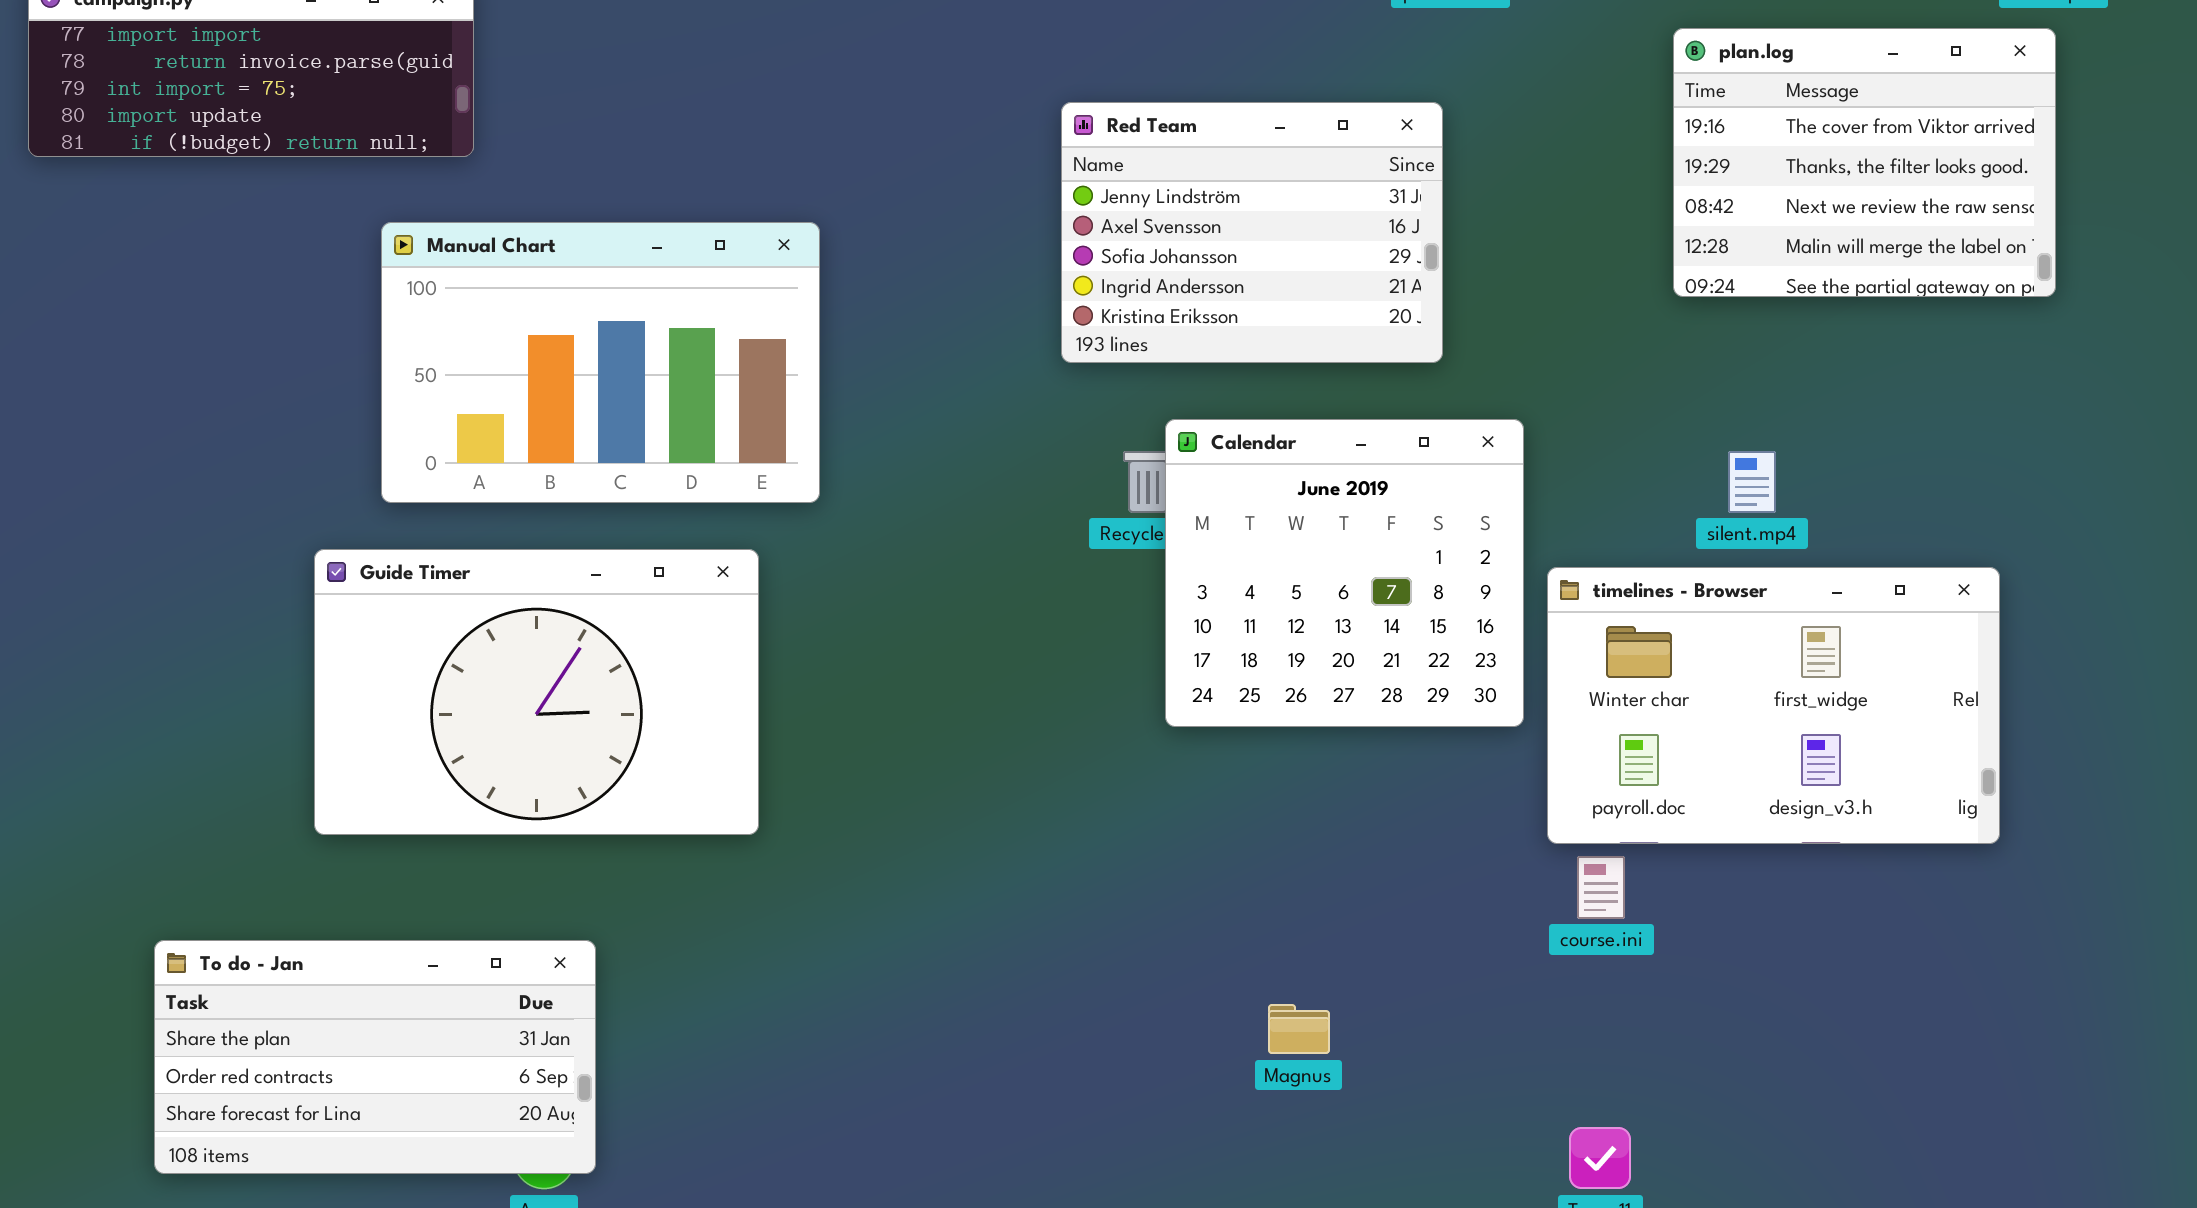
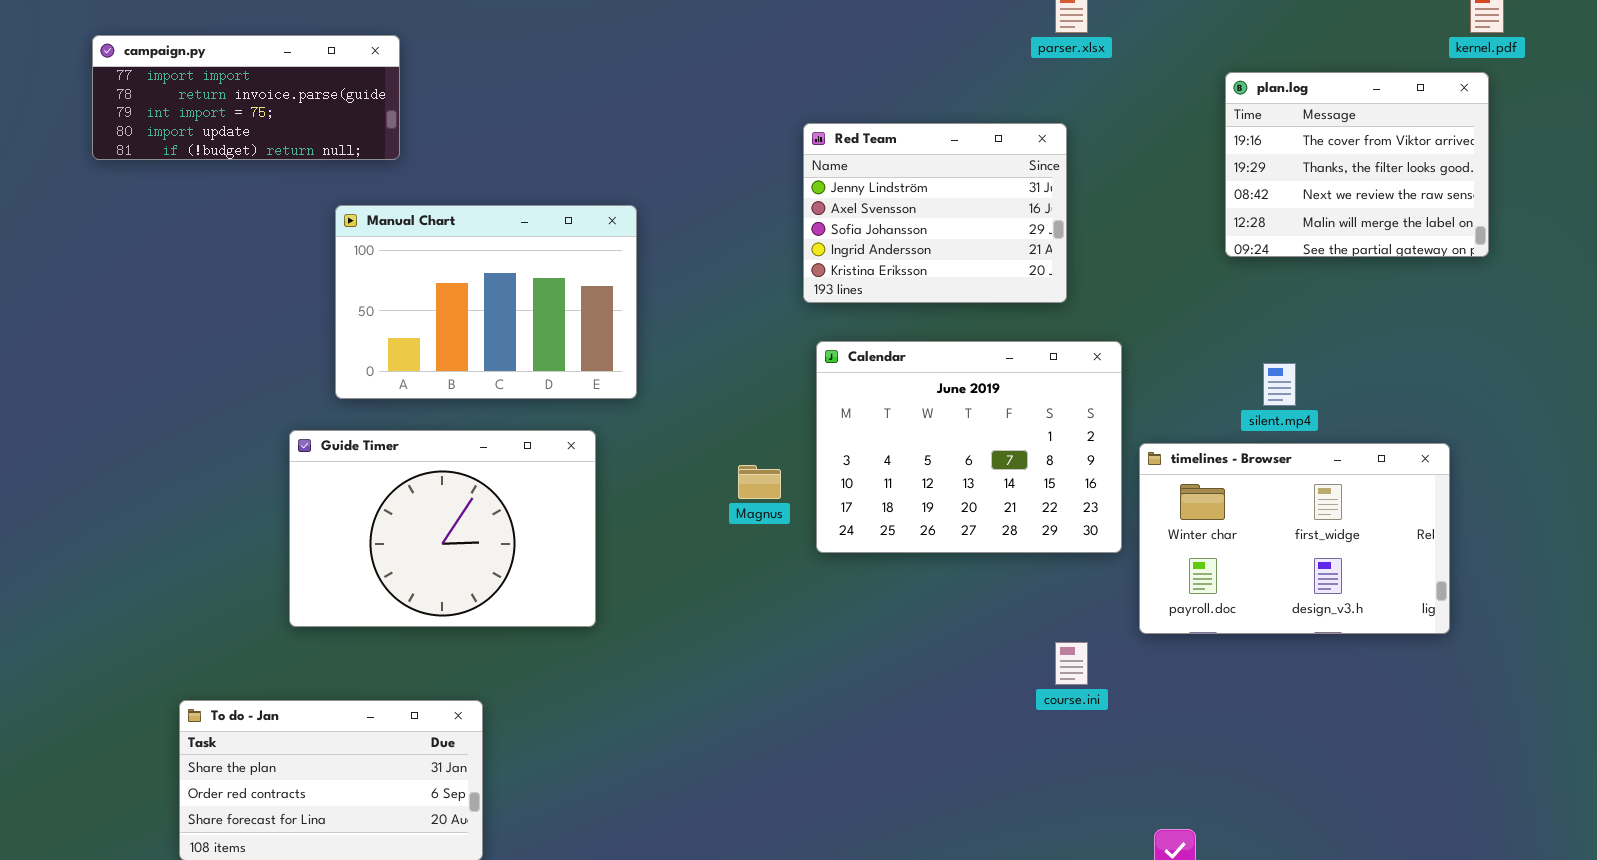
Calendar: [1165,419,1524,727] -> [816,341,1122,553], resized
course.ini: [1577,856,1625,919] -> [1055,642,1088,685], moved
Magnus: [1268,1004,1330,1054] -> [738,465,781,499], moved

